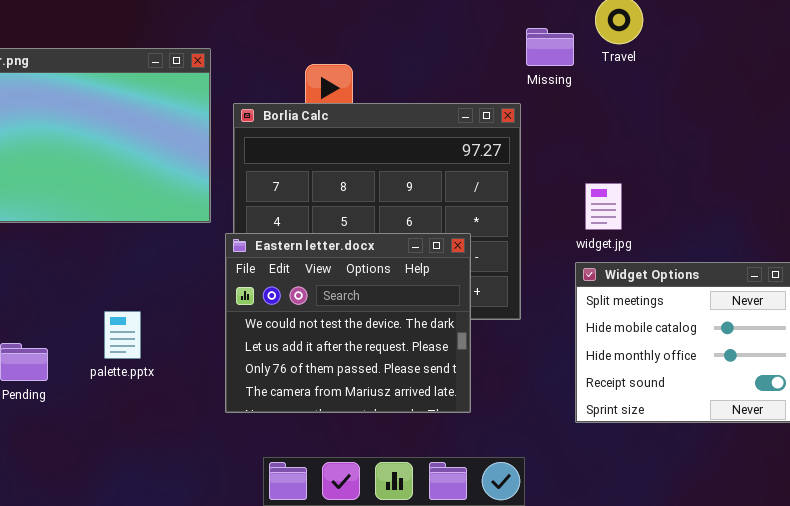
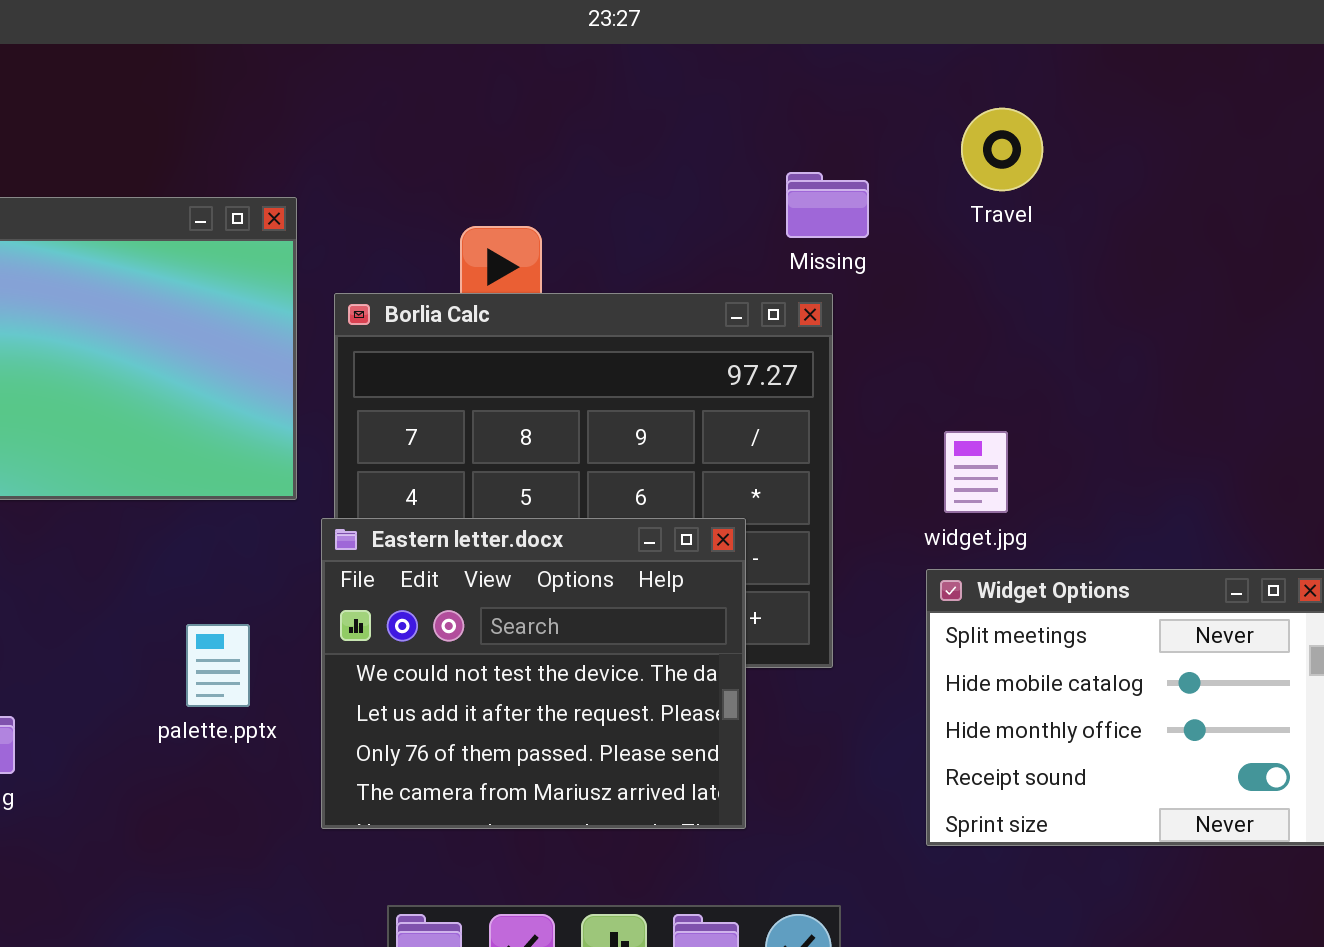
Missing: [526,28,574,66] -> [786,172,869,238], moved
palette.pptx: [104,311,141,359] -> [186,624,250,707], moved

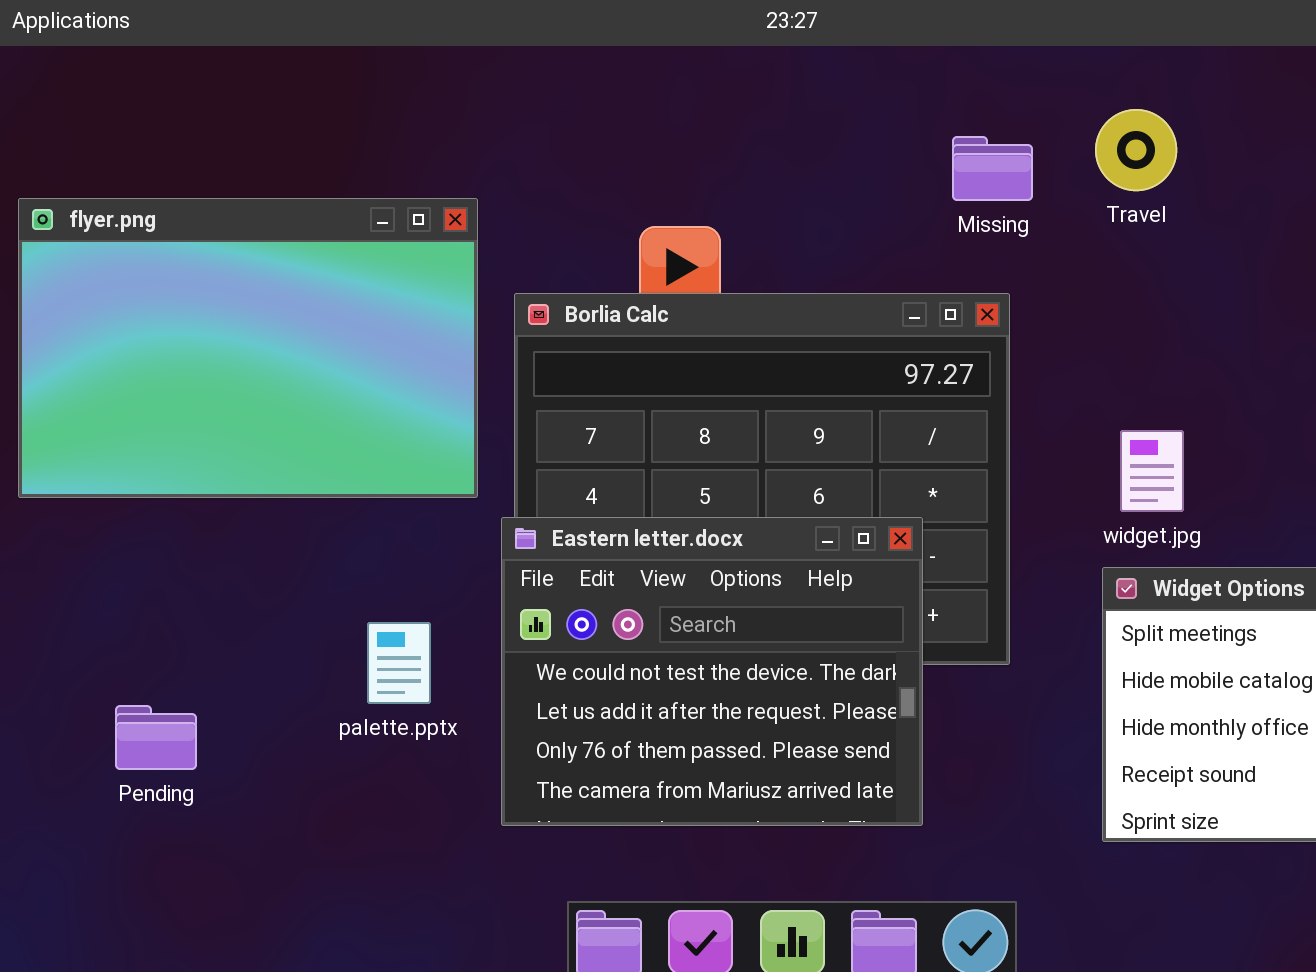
Travel: [961,108,1043,191] -> [1095,109,1177,191], moved
Missing: [786,172,869,238] -> [952,136,1033,201], moved

